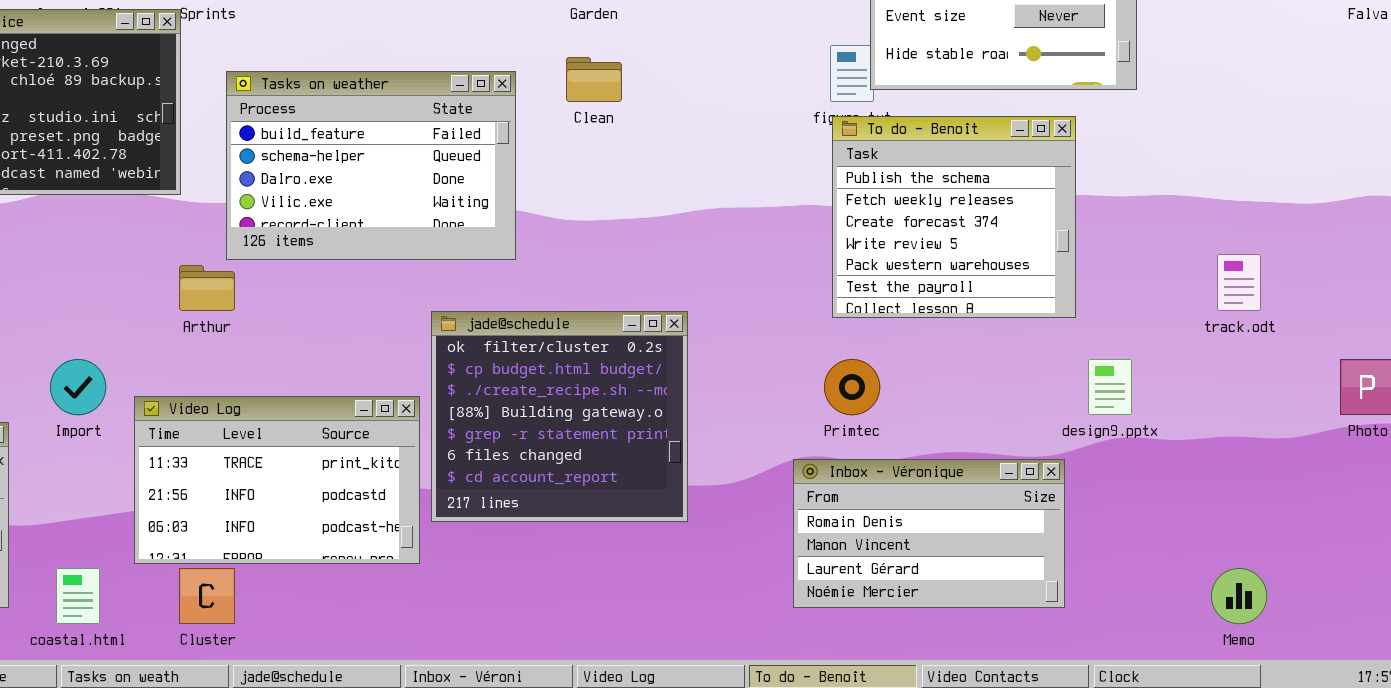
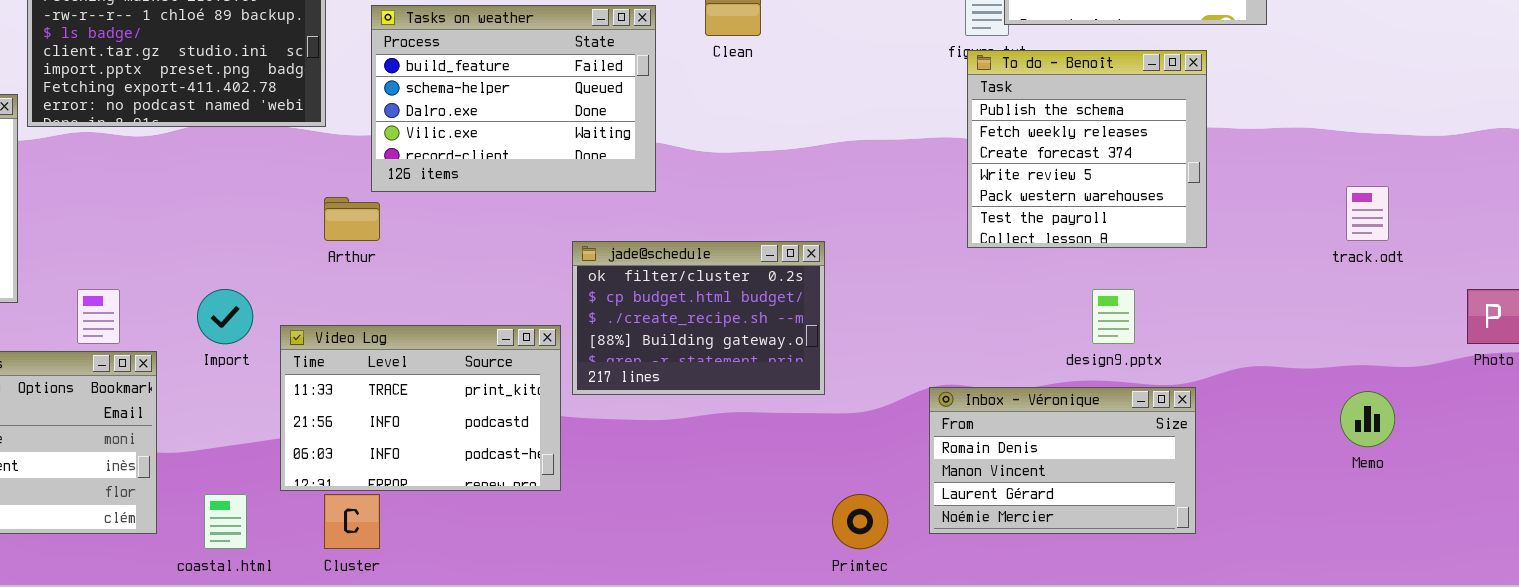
jade@schedule: [431,311,688,522] -> [572,241,825,395], resized
Primtec: [824,359,880,415] -> [832,494,888,549], moved
design9.pptx: [1088,359,1132,415] -> [1092,289,1135,344], moved
Memo: [1211,568,1267,624] -> [1340,391,1395,447], moved

